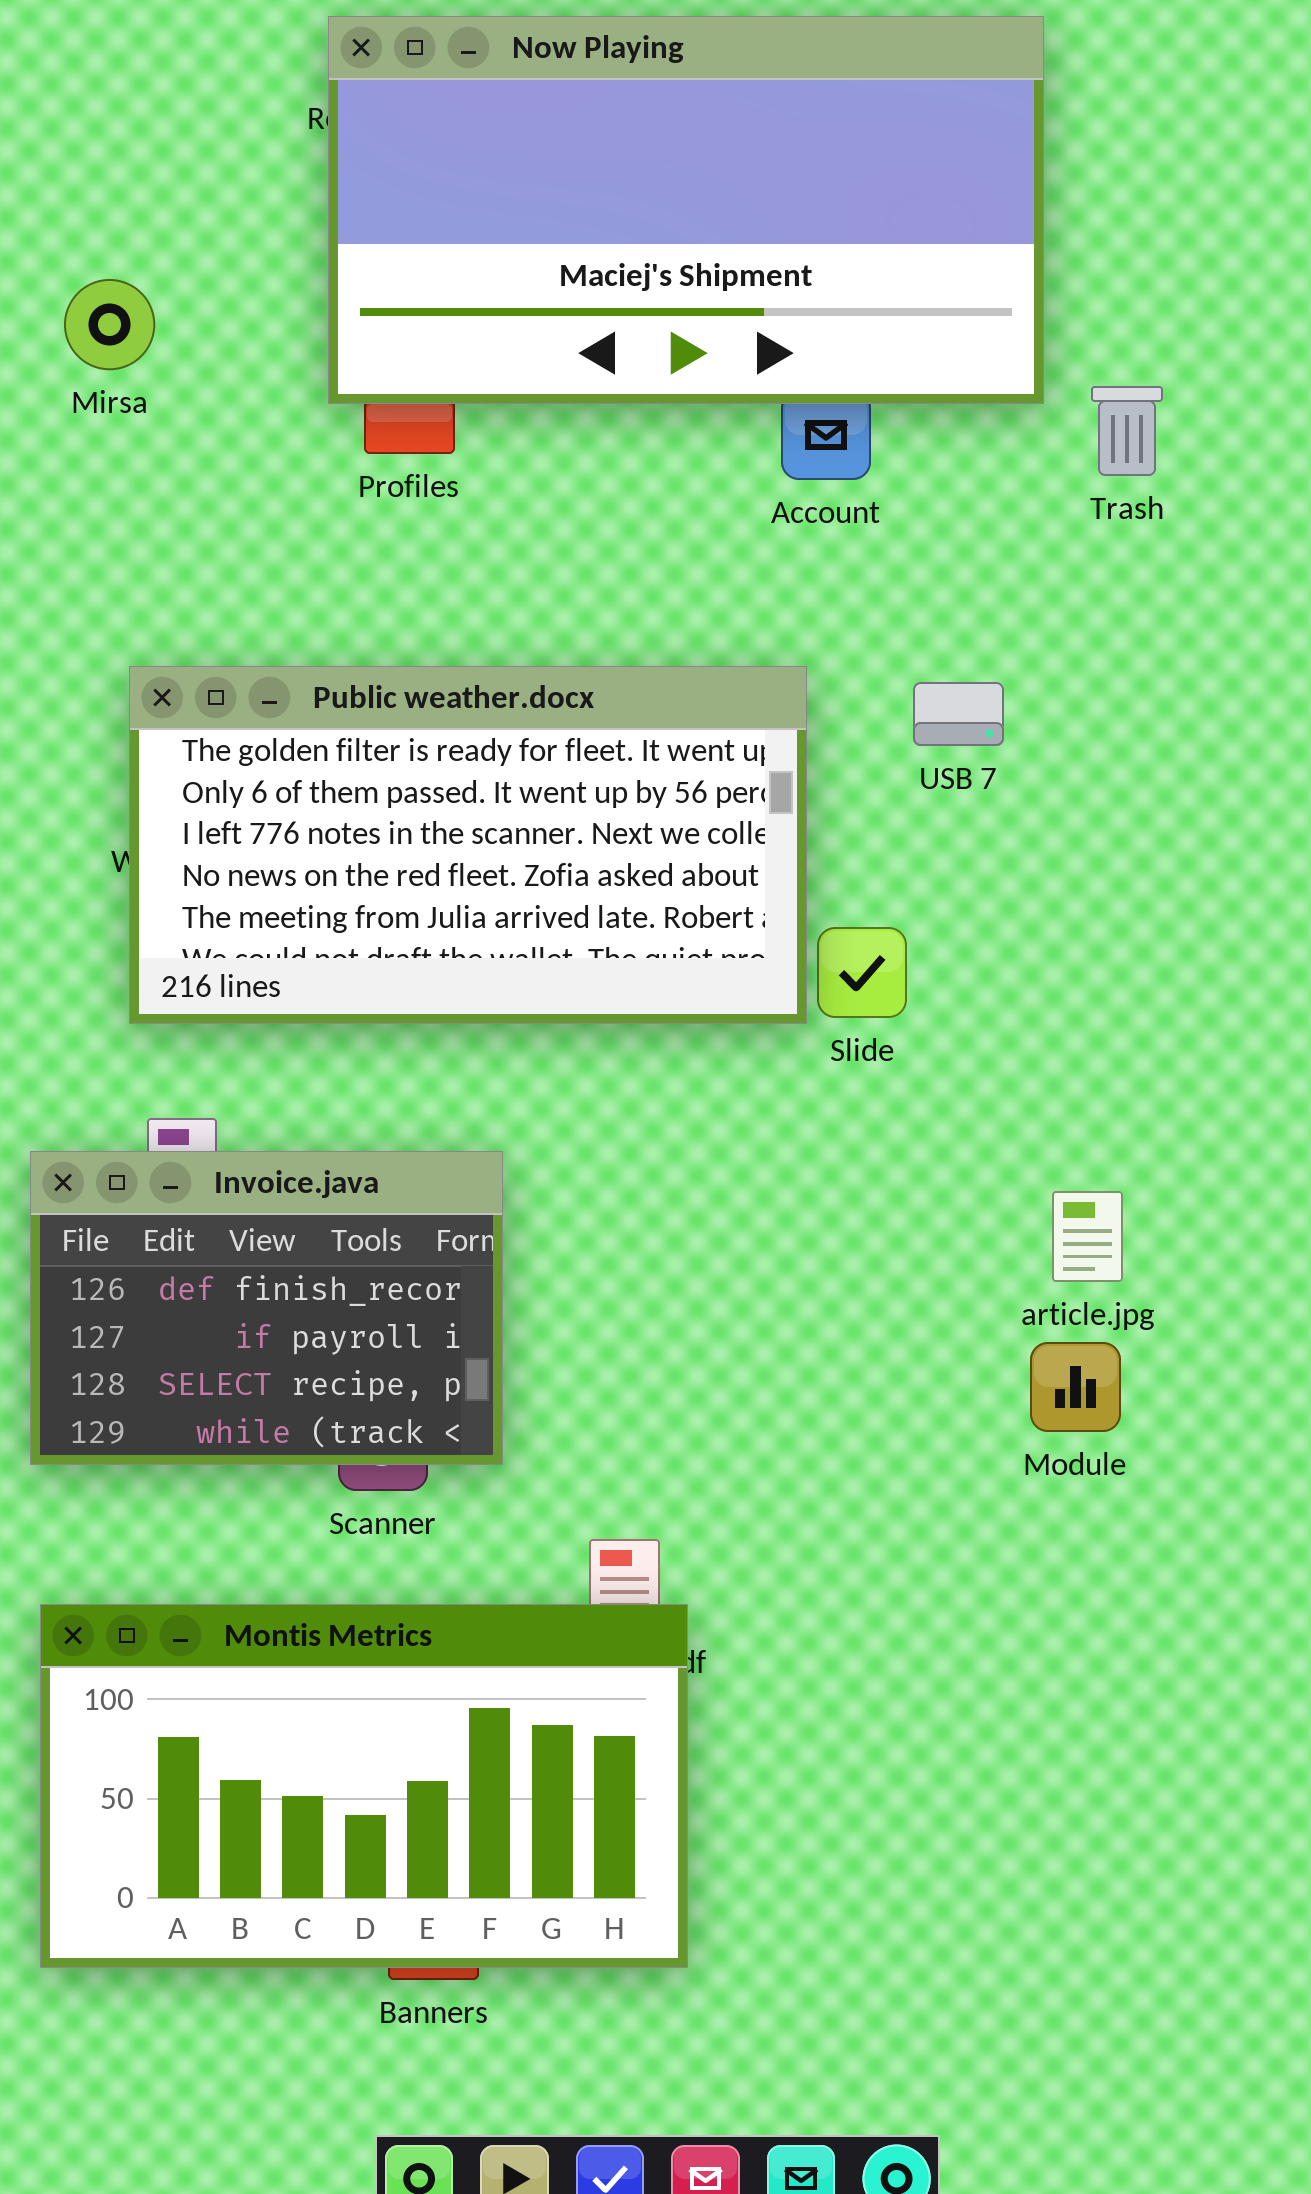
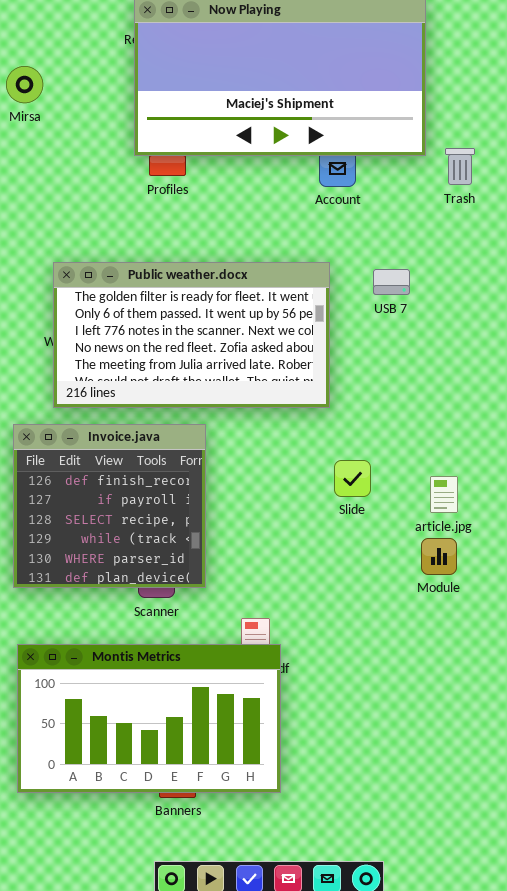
Mirsa: [64,279,155,370] -> [6,66,43,103], moved
Slide: [817,927,907,1018] -> [334,460,371,497], moved
Invoice.java: [30,1151,503,1465] -> [13,424,206,588], resized

